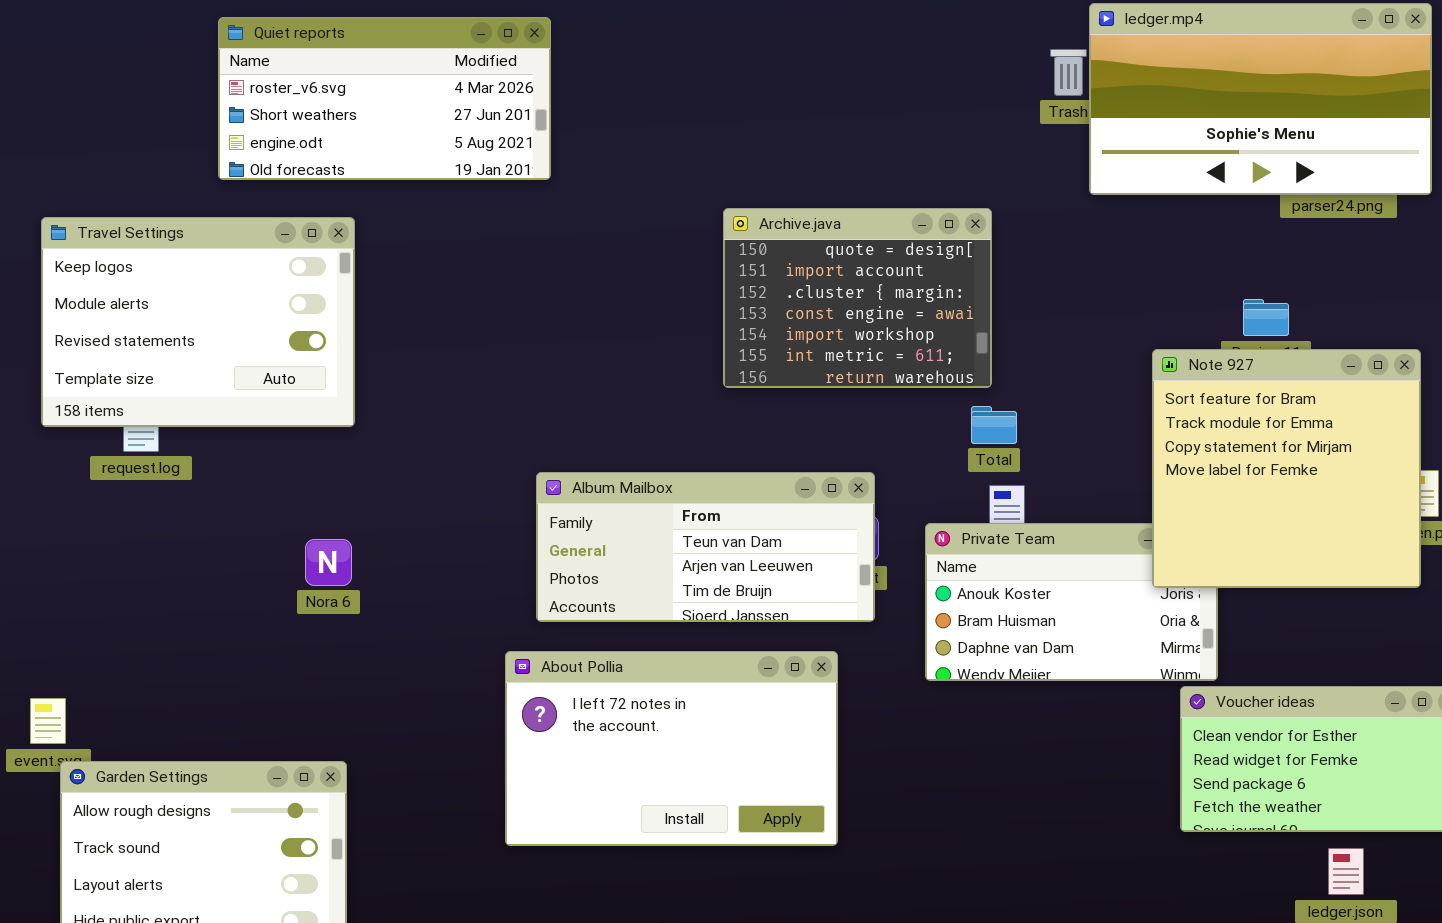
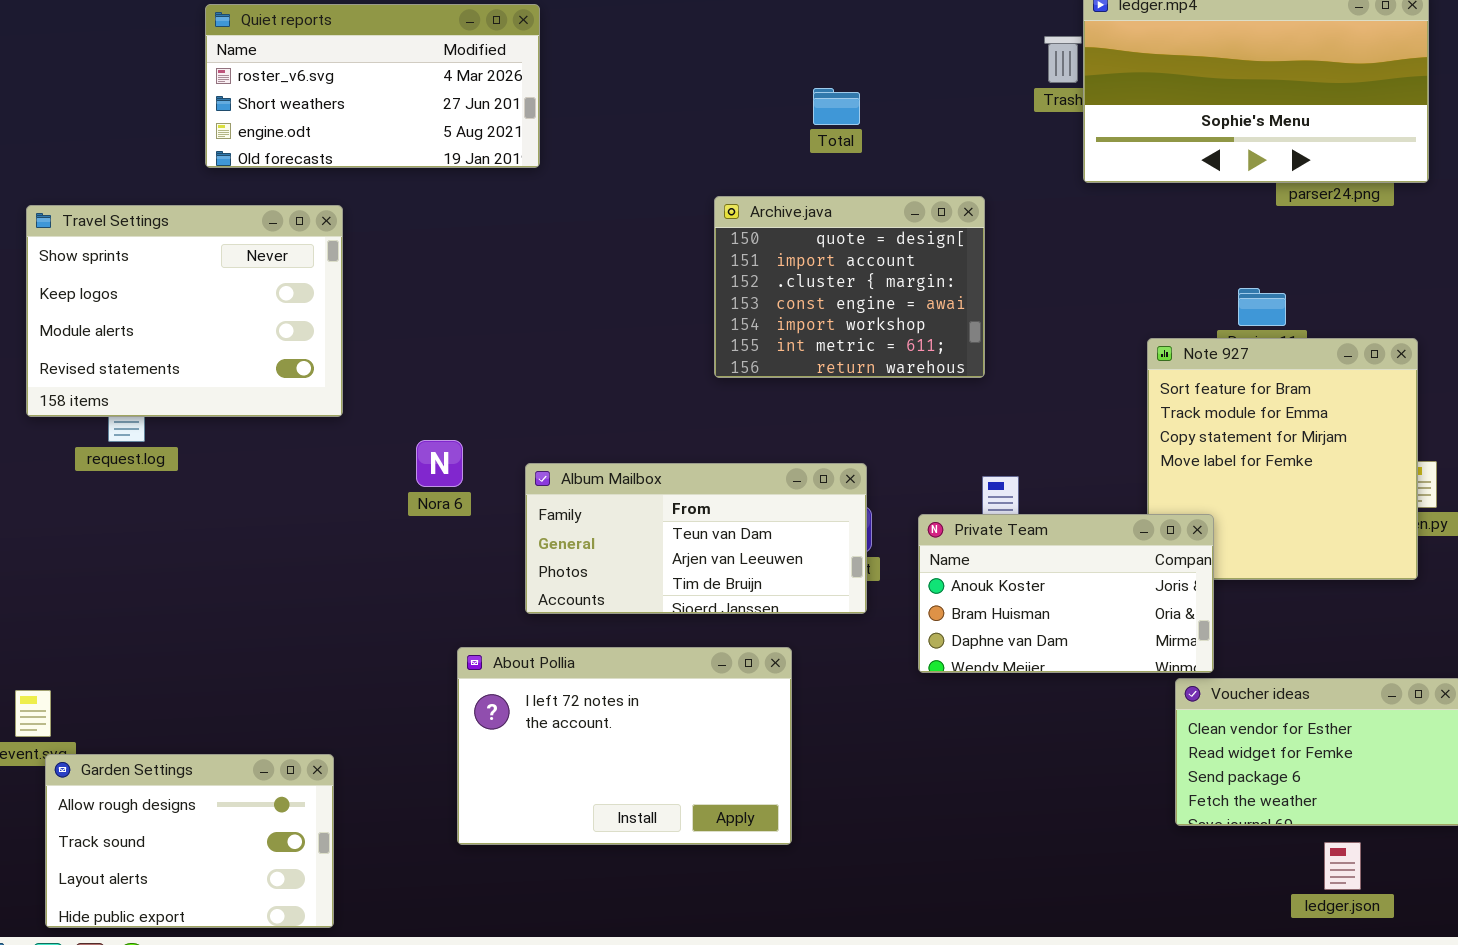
Travel Settings: [41,217,355,427] -> [26,205,343,417], scrolled up 1 row
Total: [971,406,1017,444] -> [813,88,860,125], moved
Private Team: [925,523,1218,681] -> [918,514,1214,673], raised
Nora 6: [305,539,352,586] -> [416,440,463,487], moved
About Pollia: [505,651,838,846] -> [457,647,792,845], moved

